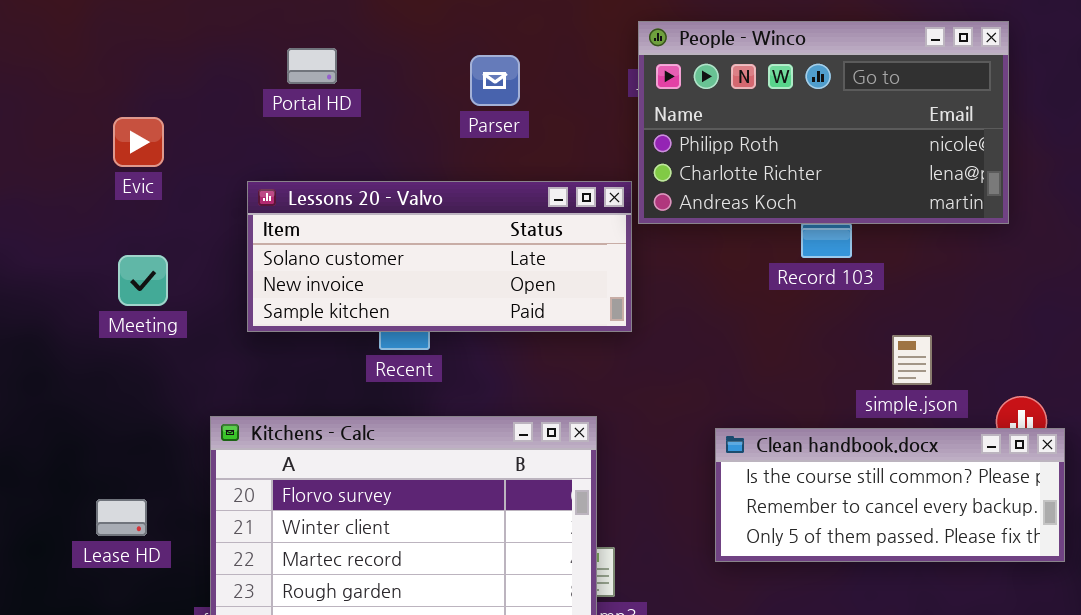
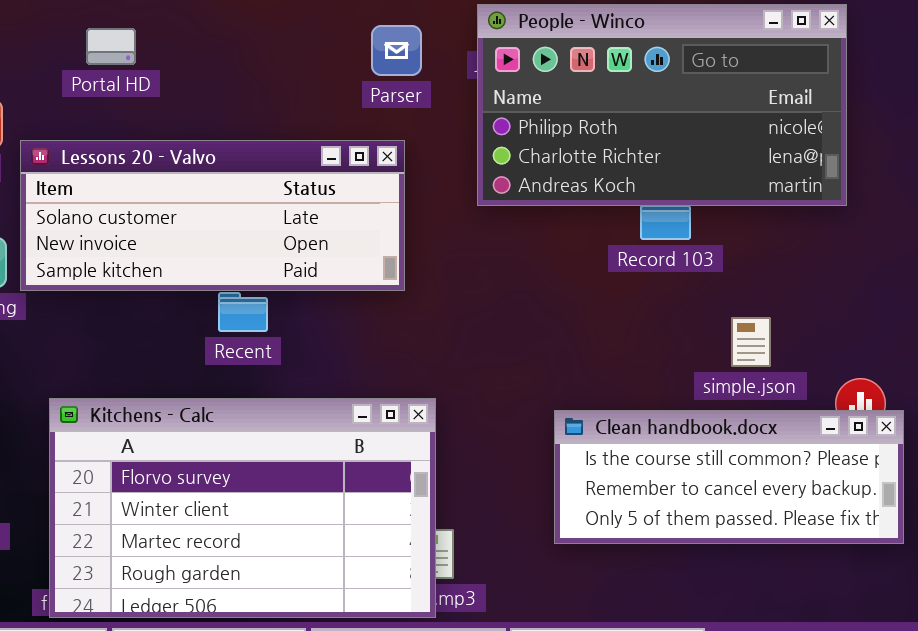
Portal HD: [287,48,337,84] -> [86,28,136,65], moved
Parser: [470,55,520,106] -> [371,25,422,76], moved
Lessons 20 - Valvo: [247,181,632,332] -> [20,140,405,291], moved

